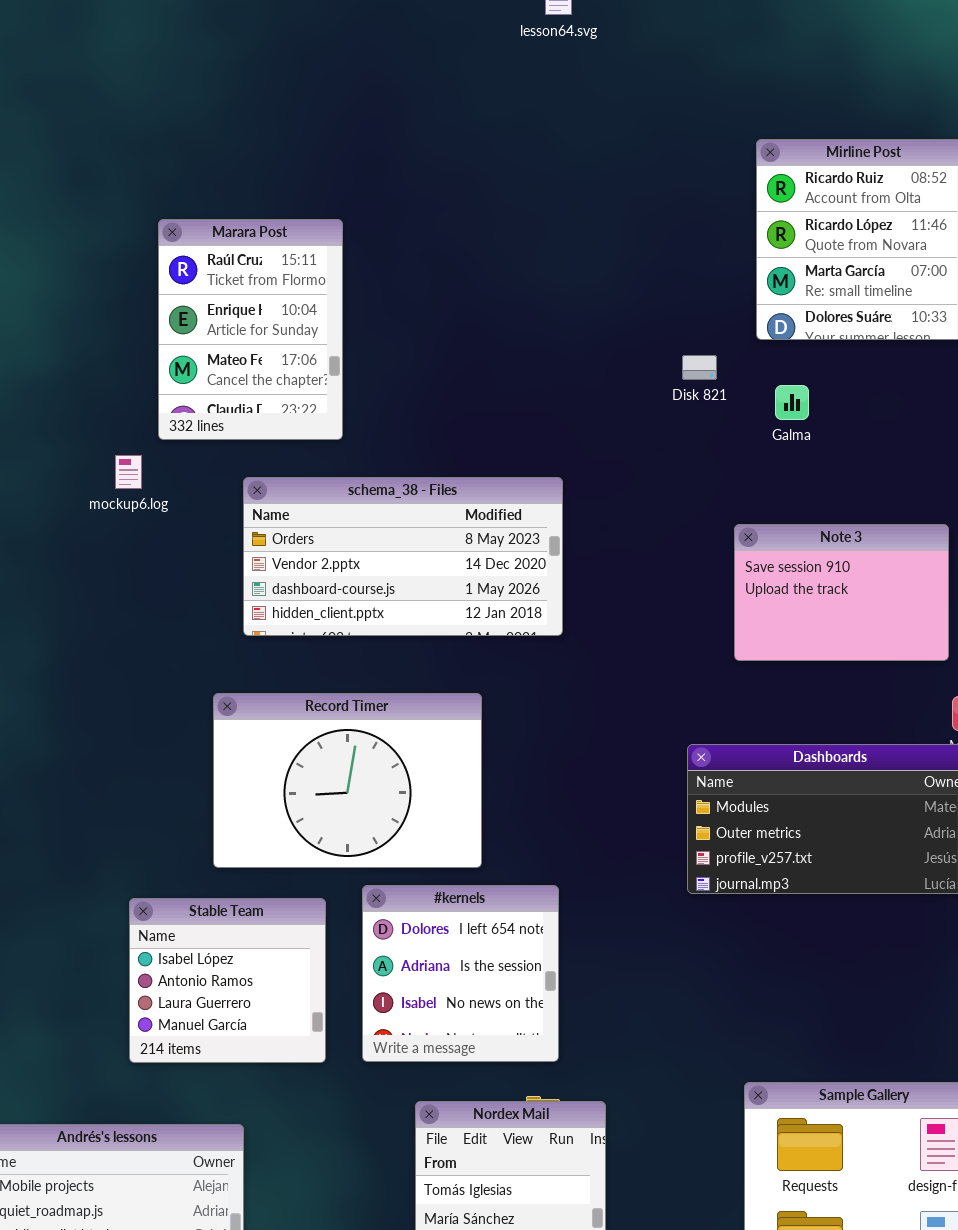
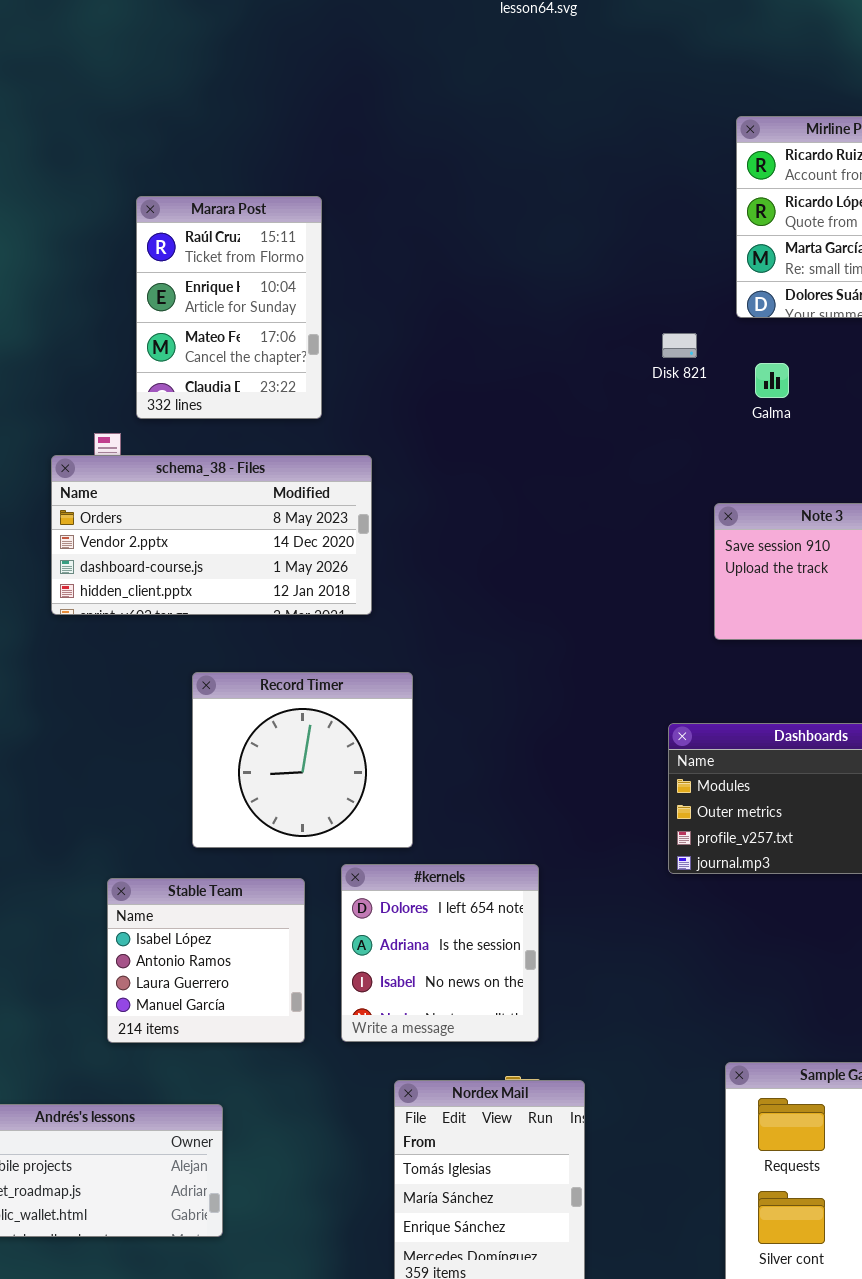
schema_38 - Files: [243,477,563,636] -> [51,455,372,615], moved
Record Timer: [213,693,482,868] -> [192,672,413,848], resized

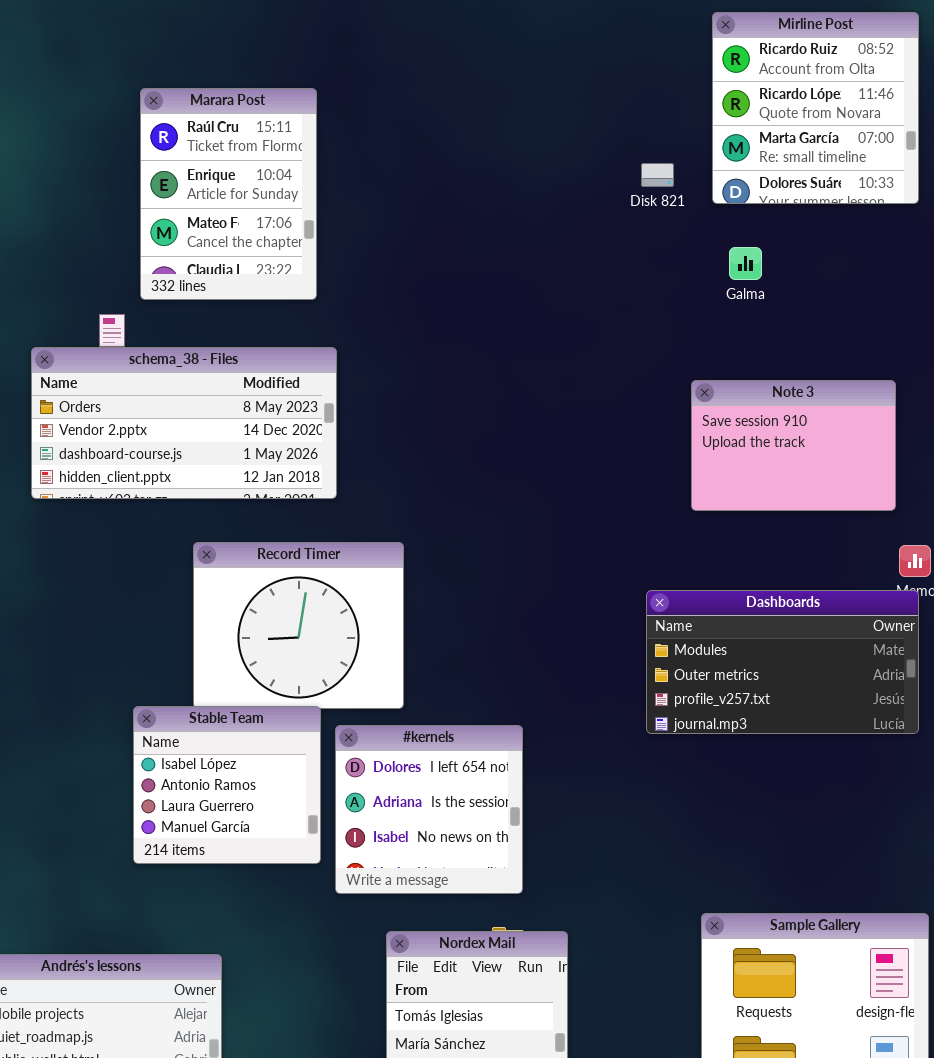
Disk 821: [662,333,697,358] -> [641,163,674,187], moved
schema_38 - Files: [51,455,372,615] -> [31,347,337,499], moved
Stable Team: [107,878,305,1043] -> [133,706,321,864], moved

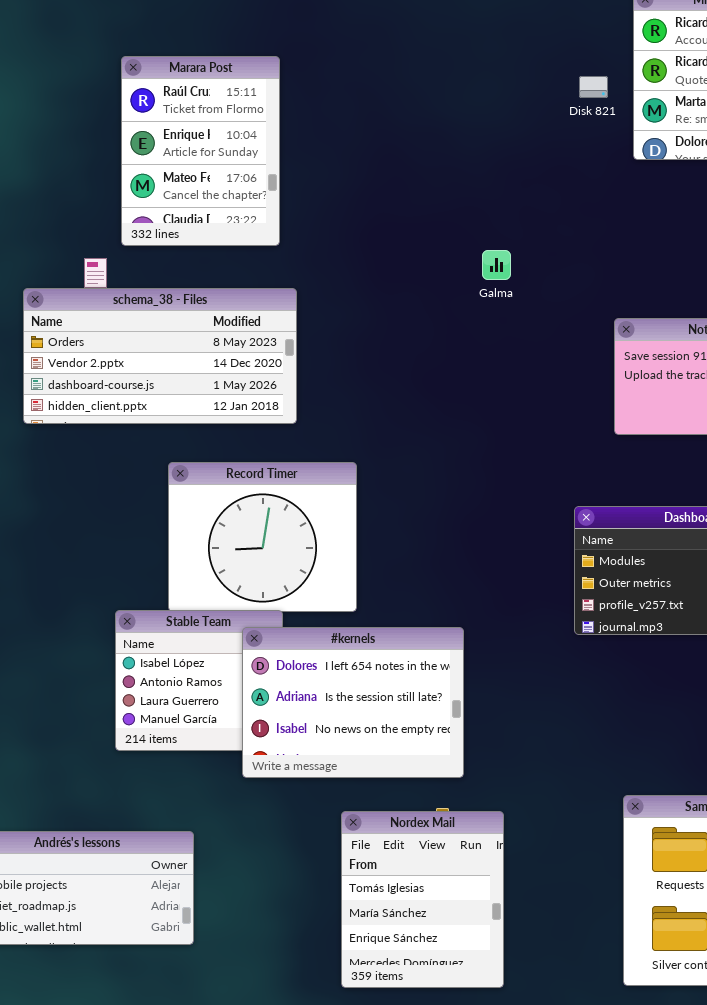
Disk 821: [641,163,674,187] -> [579,76,608,98], moved
Galma: [729,247,762,280] -> [482,250,511,280], moved
#kernels: [335,725,523,894] -> [242,627,464,778], resized

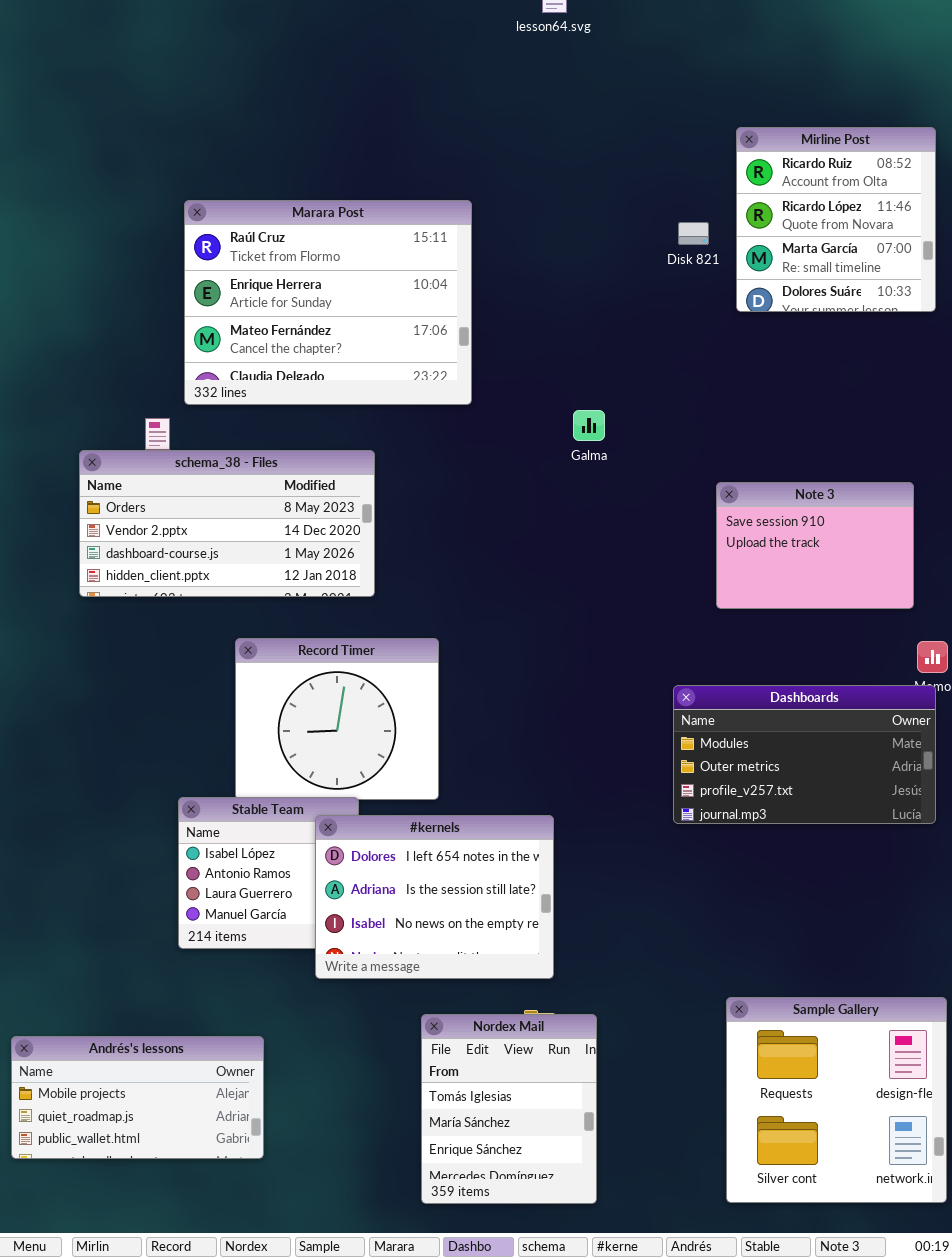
Marara Post: [121,56,280,246] -> [184,200,472,405], resized

